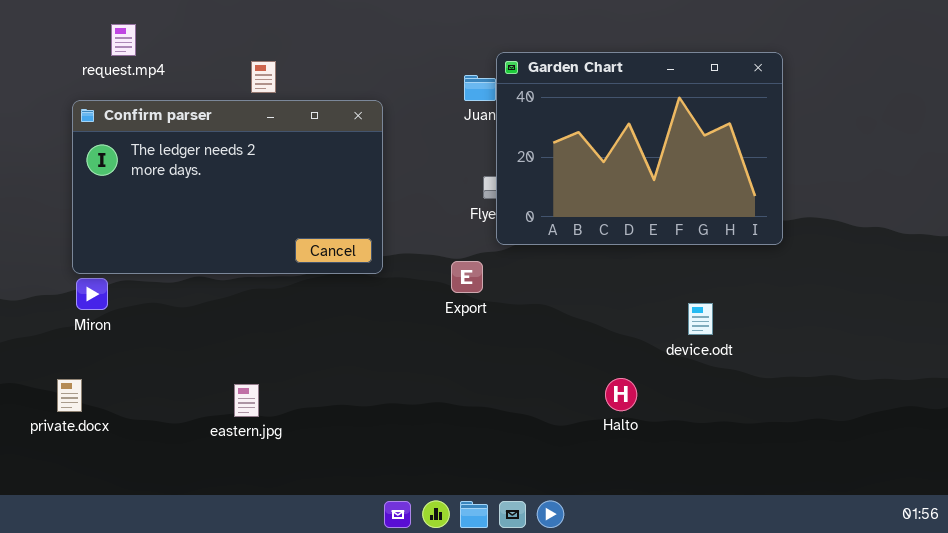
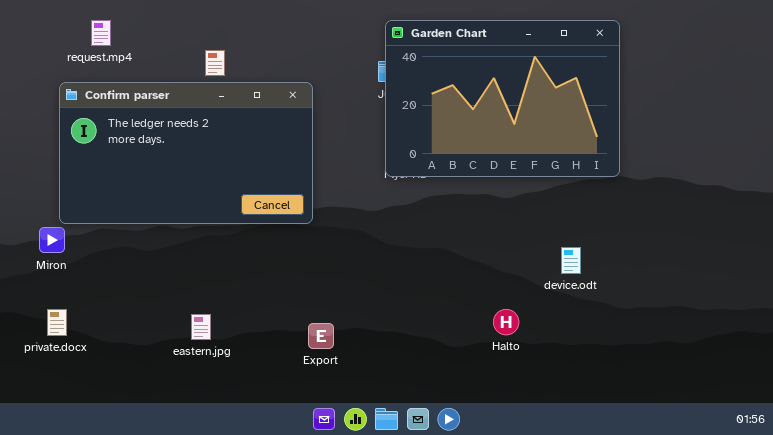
Garden Chart: [496,52,783,245] -> [385,20,620,177], moved
Export: [451,261,483,293] -> [308,323,334,349], moved
Miron: [76,278,108,310] -> [39,227,65,253], moved

